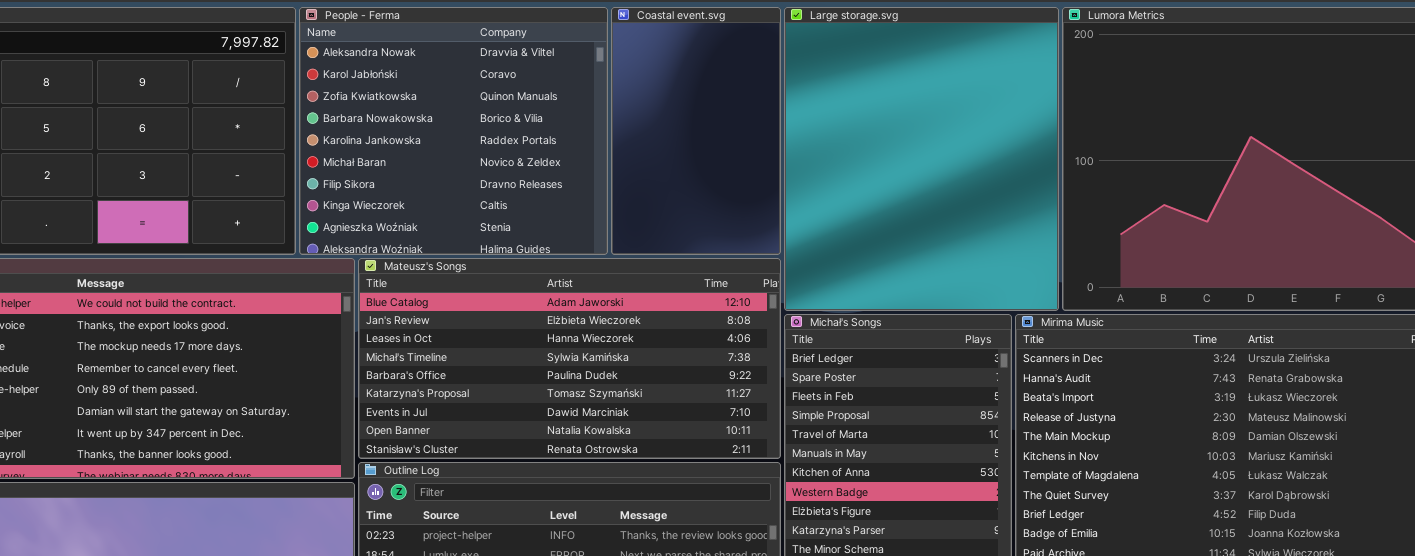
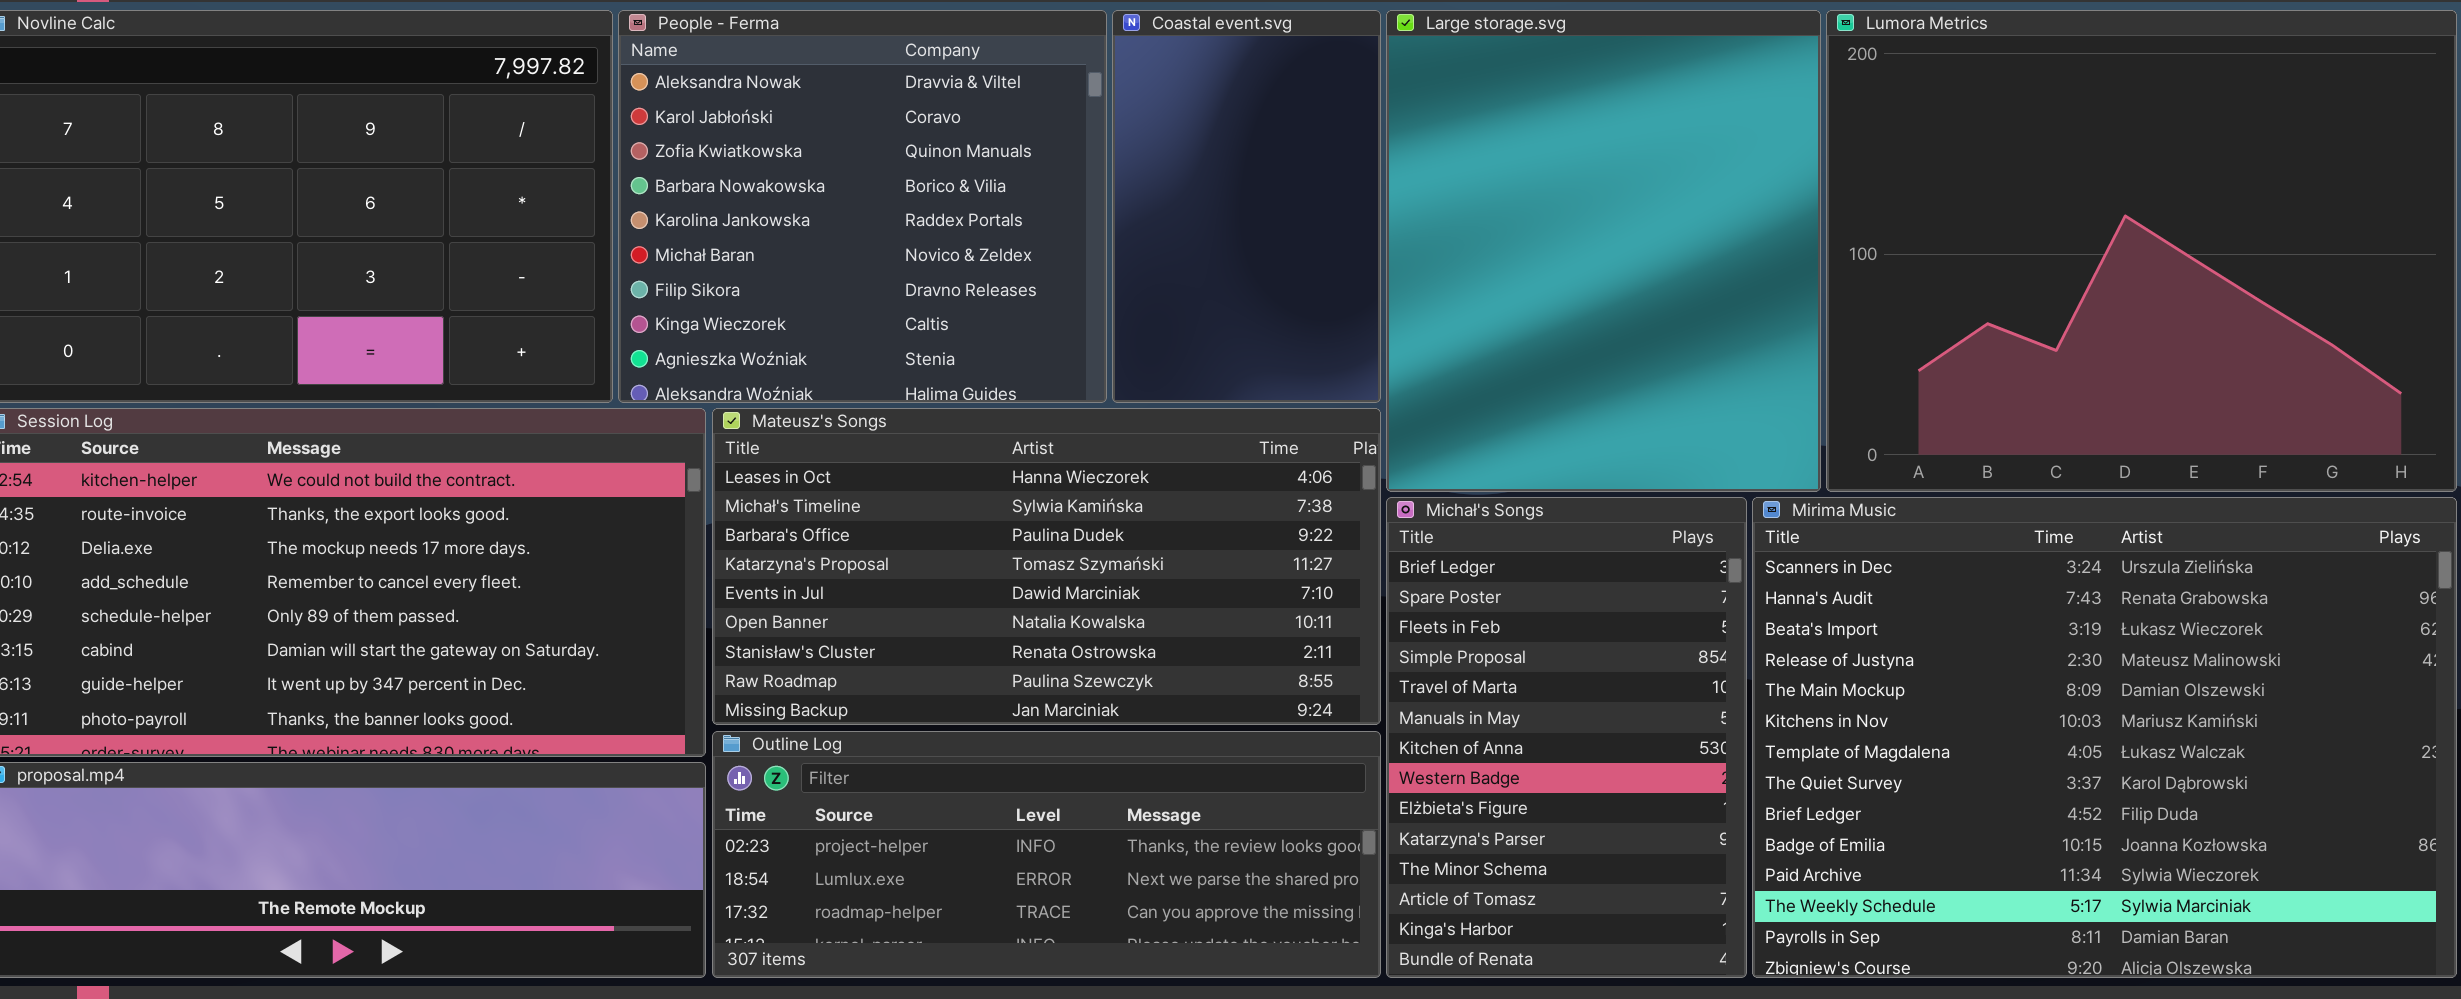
Mateusz's Songs: [358,258,781,459] -> [712,408,1381,725], scrolled down 2 rows

